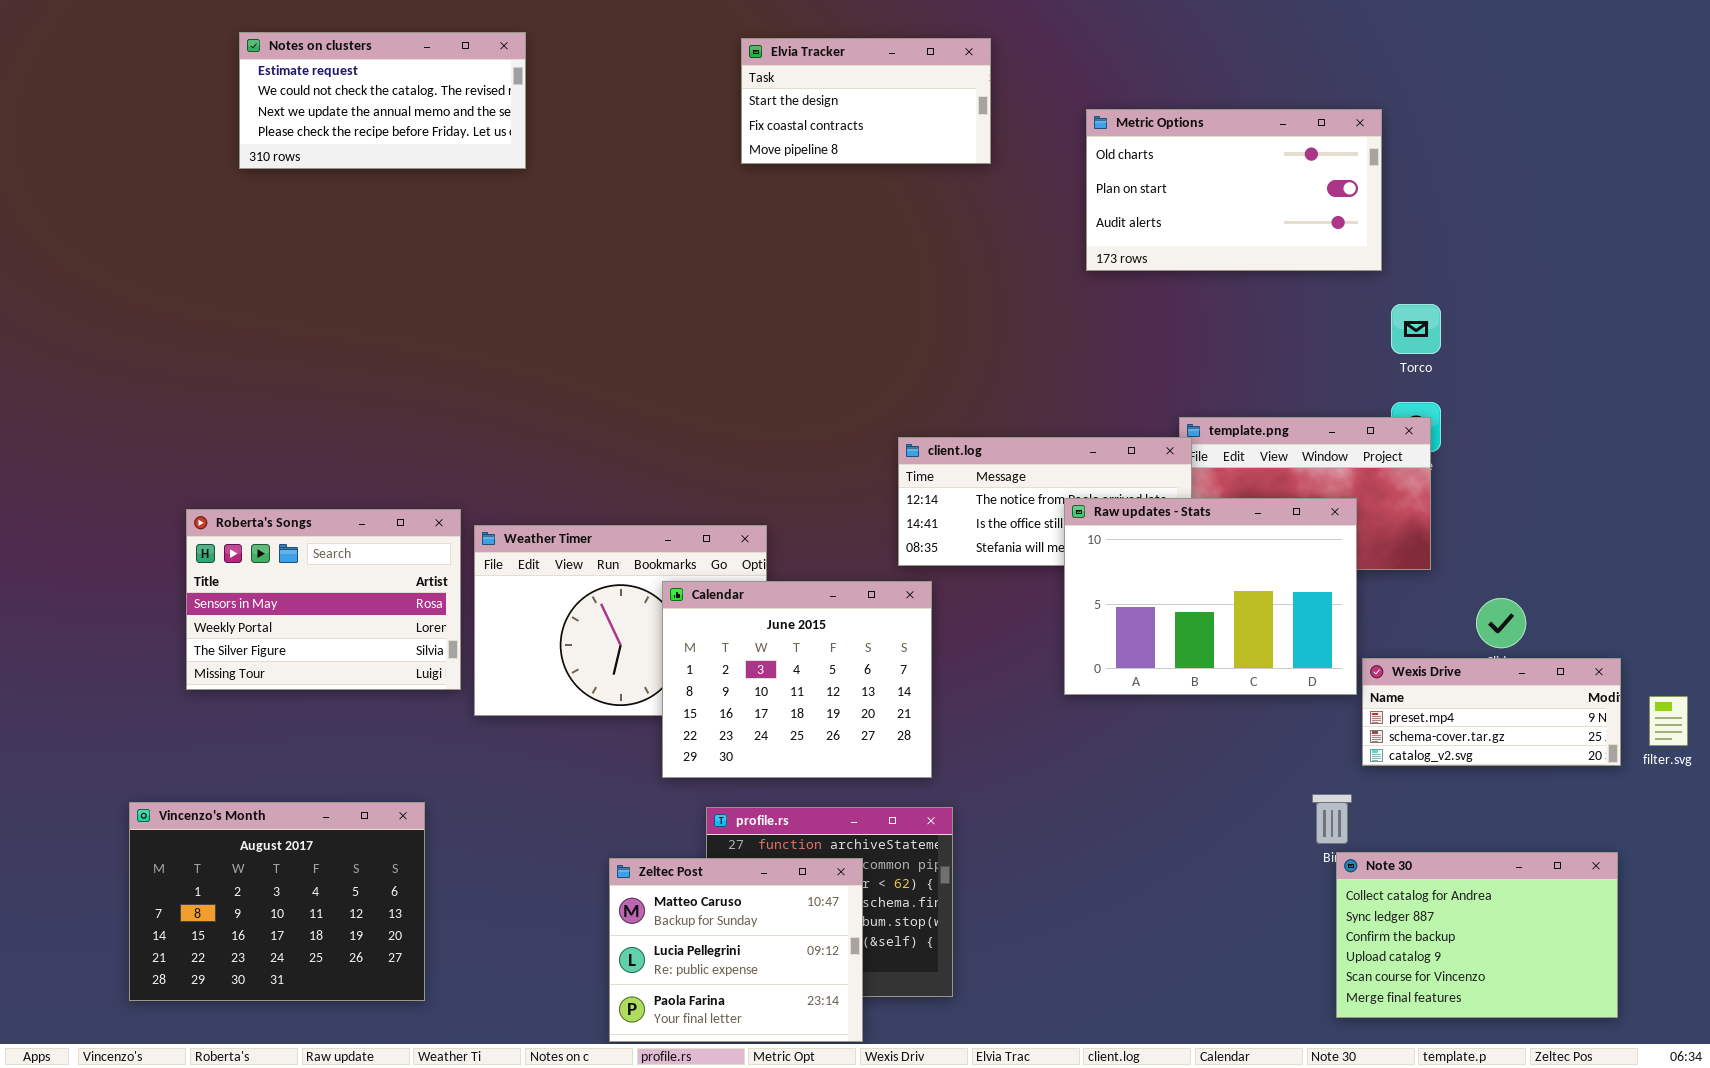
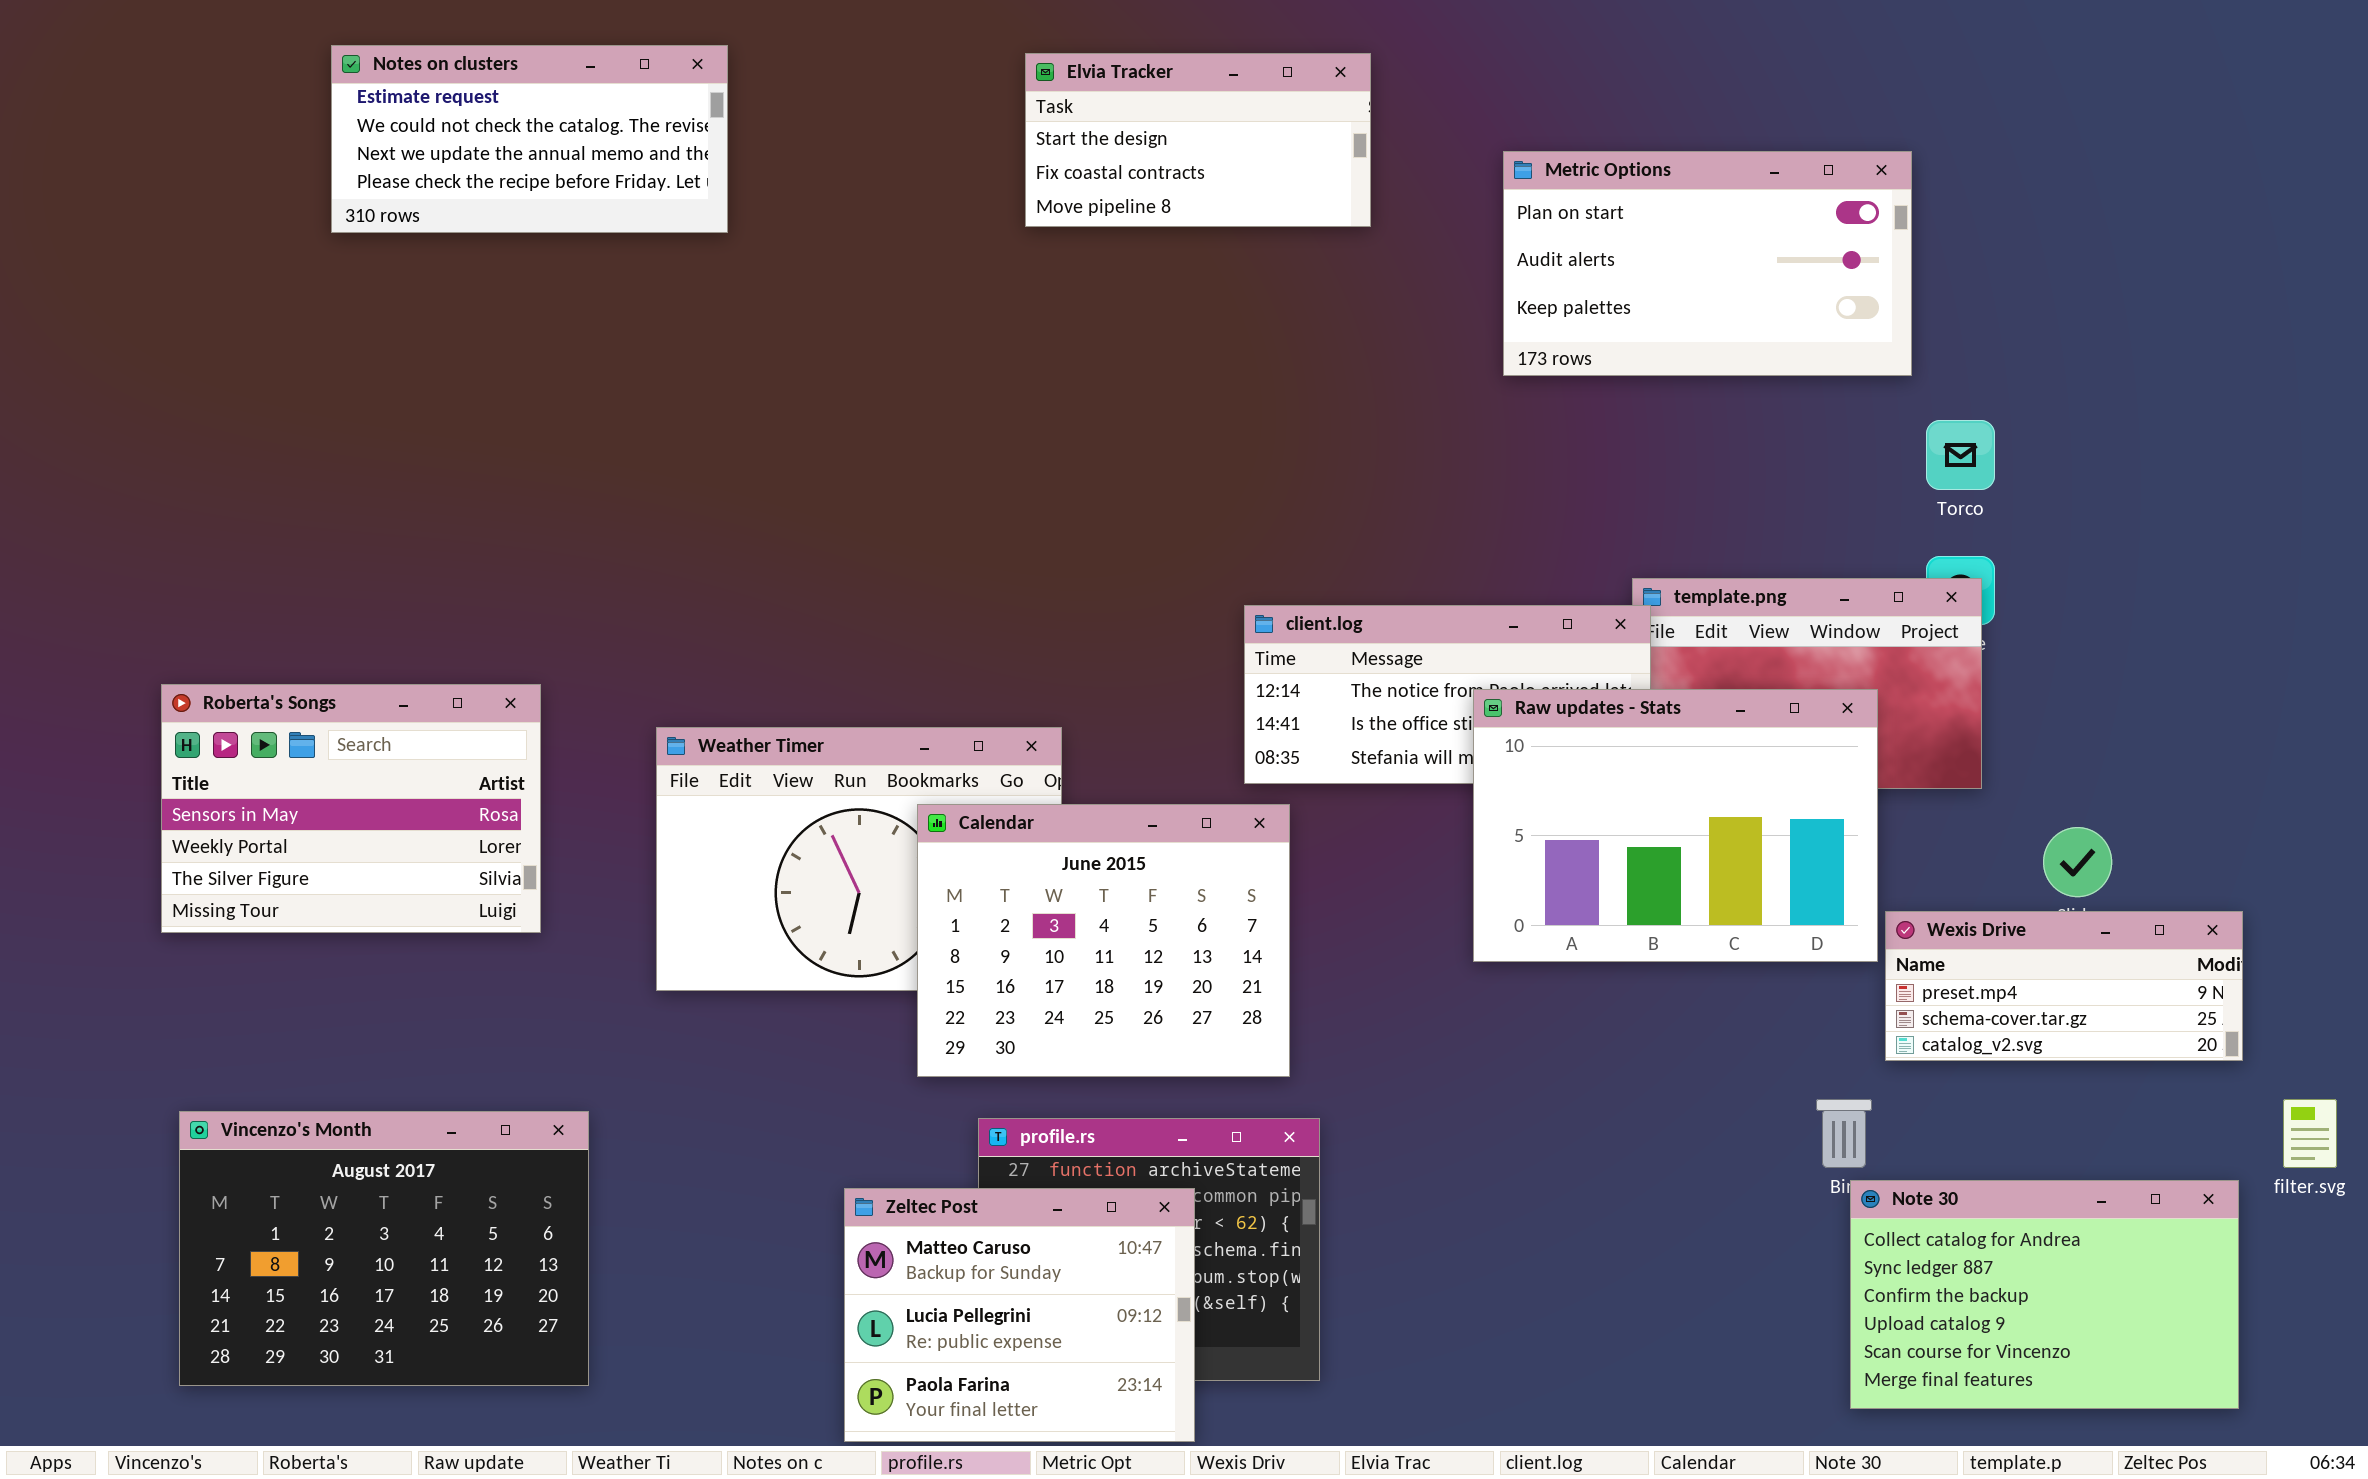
Metric Options: [1086,109,1382,271] -> [1503,151,1912,376], scrolled down 1 row
Roberta's Songs: [186,509,461,690] -> [161,684,541,933], moved
filter.svg: [1649,696,1688,746] -> [2283,1099,2337,1168], moved

